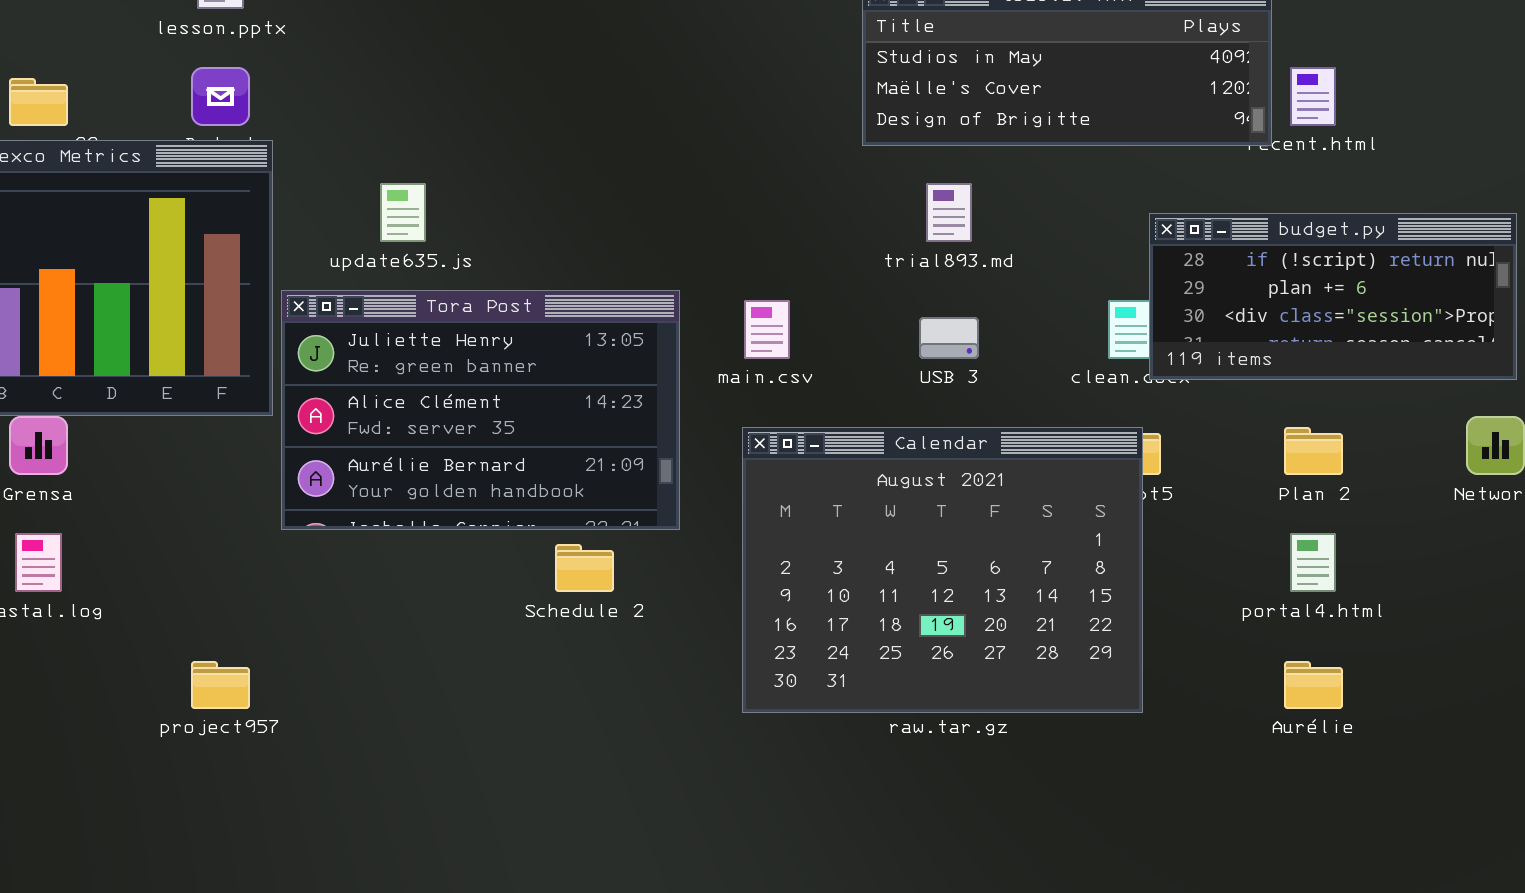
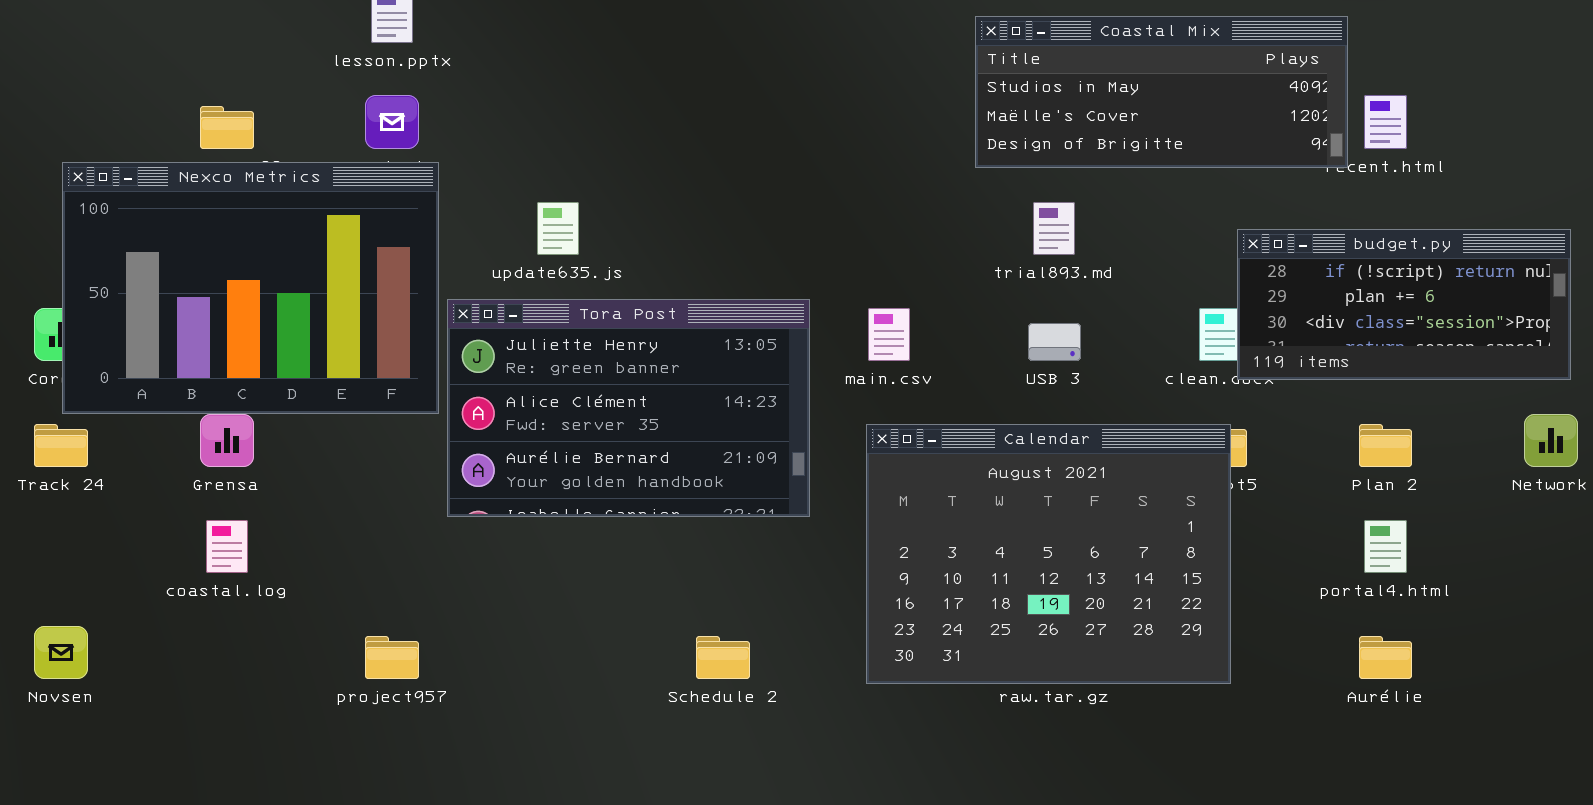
Schedule 2: [555,544,614,592] -> [696,636,750,679], moved

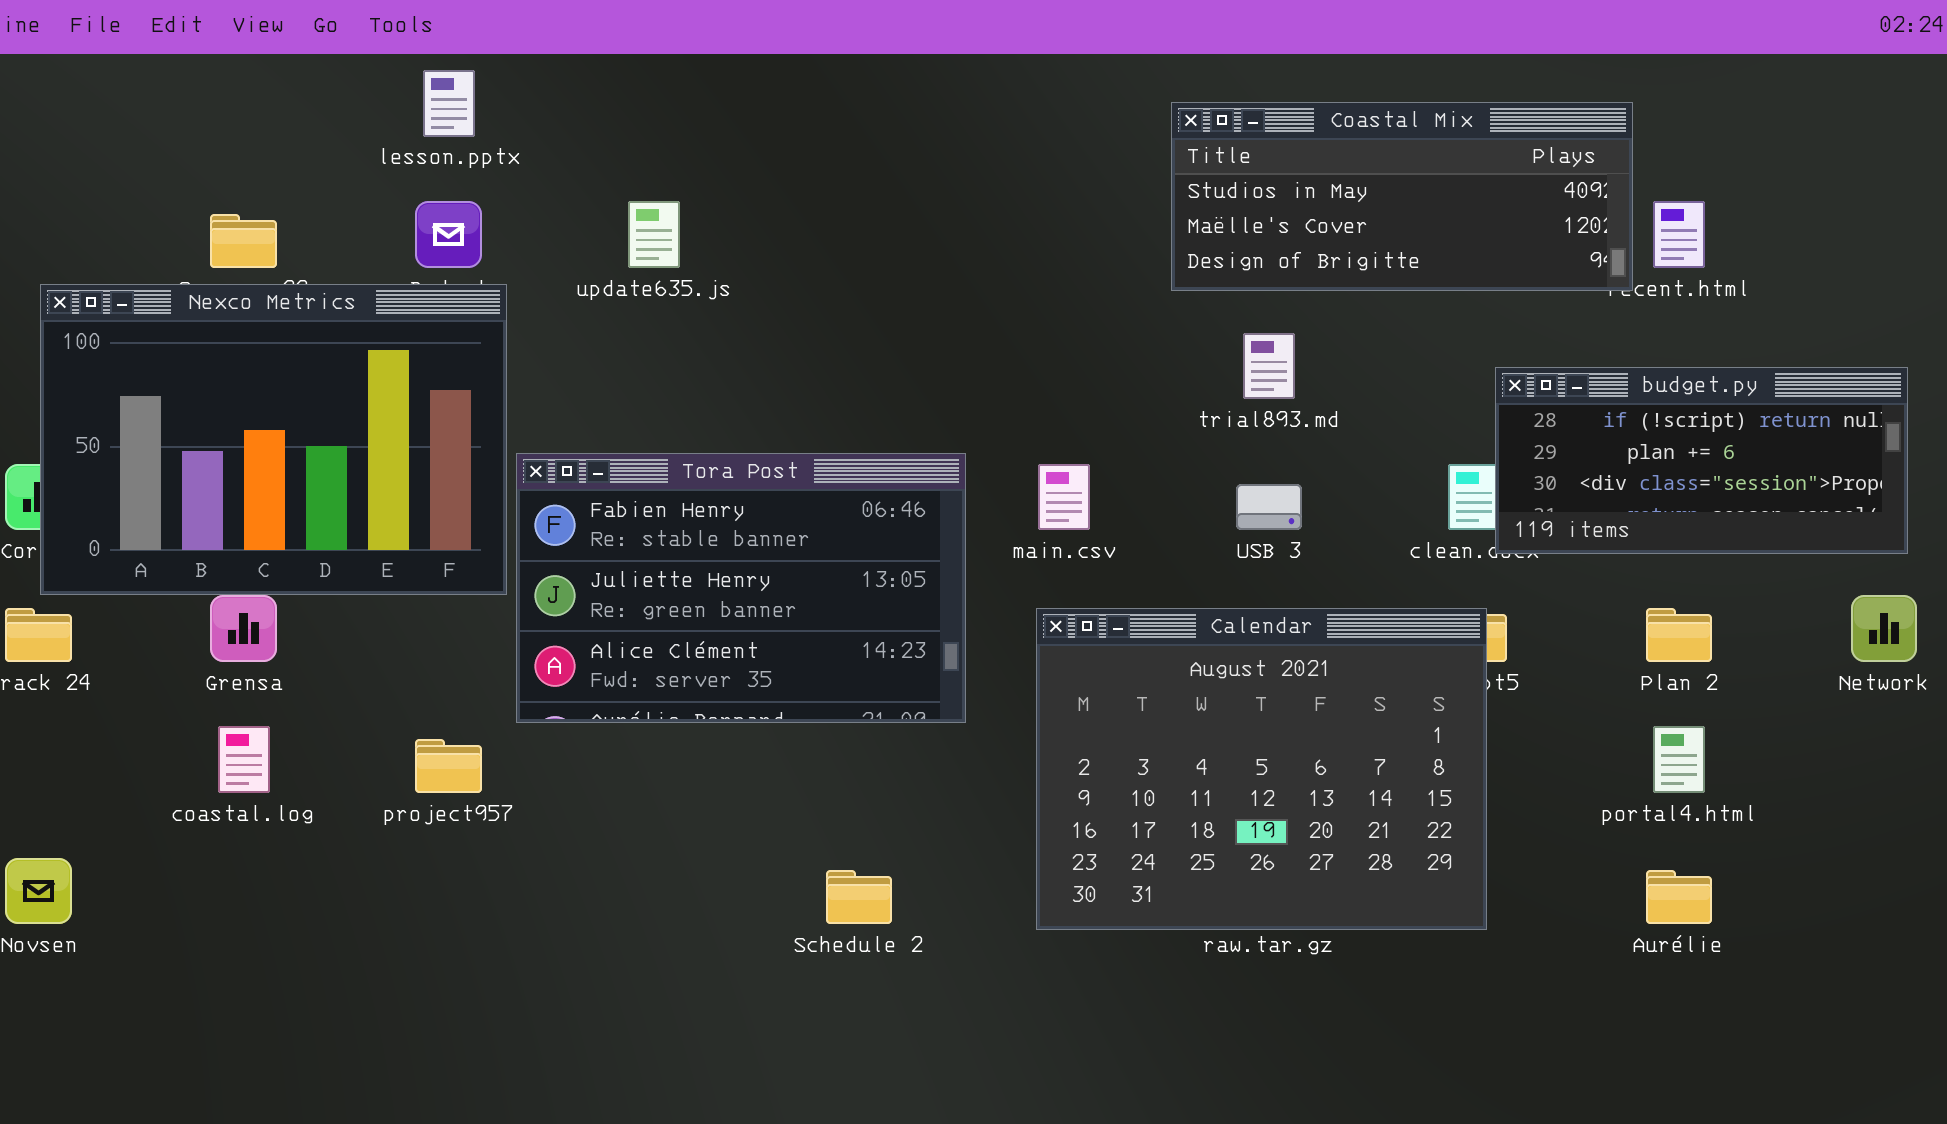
update635.js: [537,202,579,255] -> [628,201,680,268], moved
Tora Post: [447,299,810,517] -> [516,453,966,723], scrolled up 1 row
project957: [365,636,419,679] -> [415,739,482,793], moved

